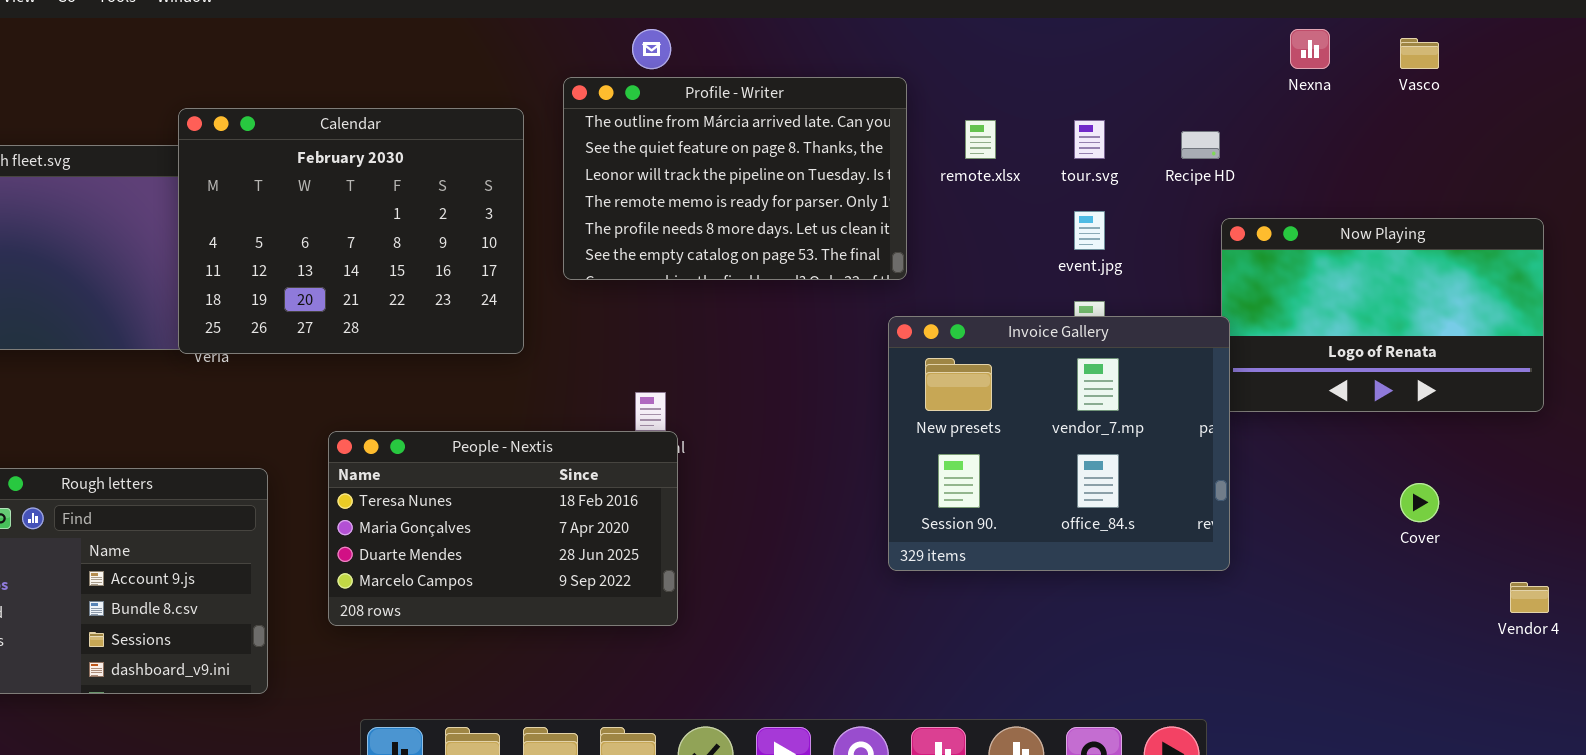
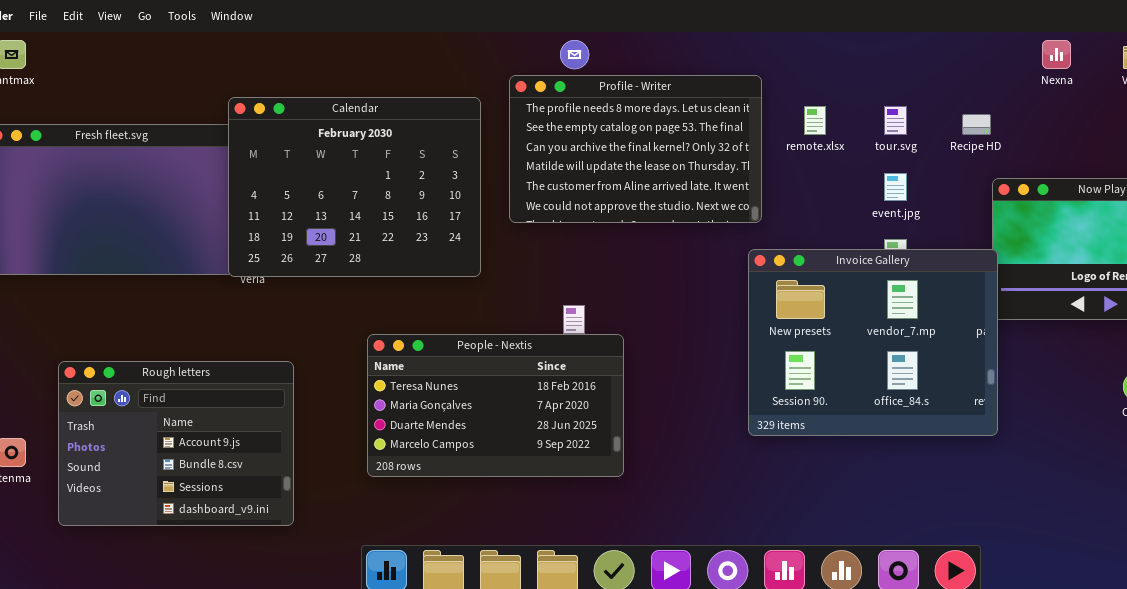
Profile - Writer: [563,77,907,280] -> [509,75,762,223], scrolled down 4 rows
People - Nextis: [328,431,678,626] -> [367,334,624,477], moved

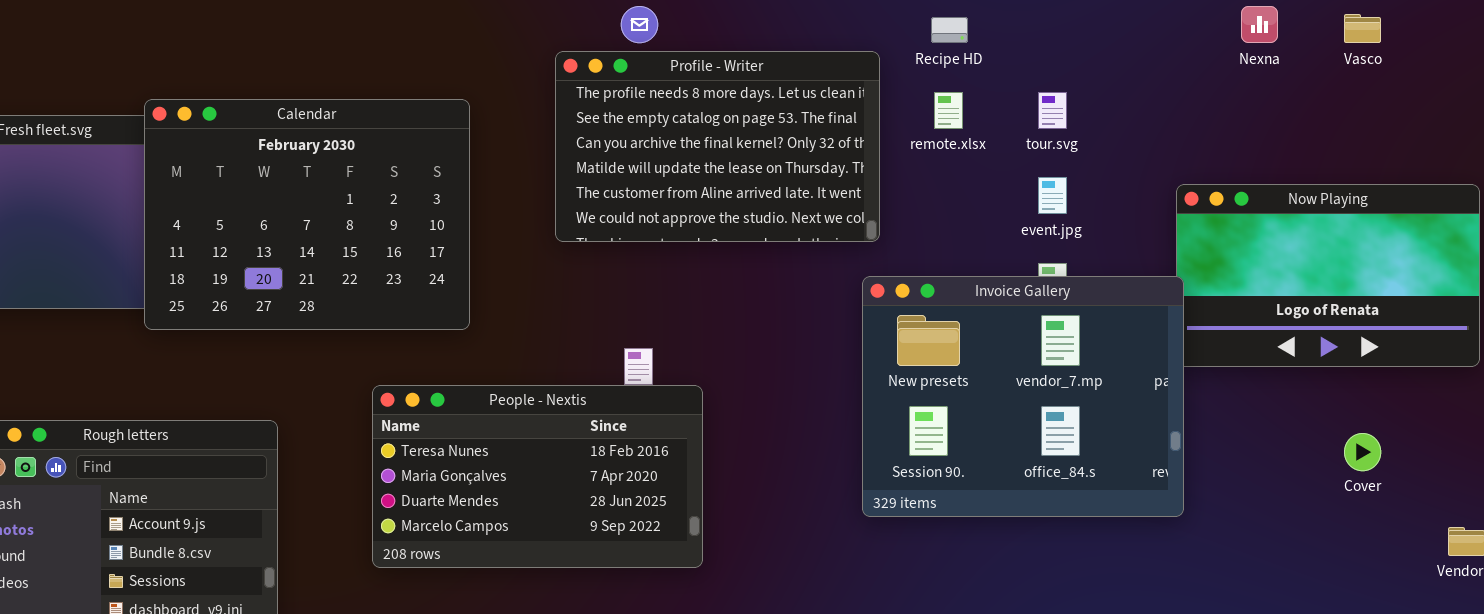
Calendar: [228,97,481,277] -> [144,99,470,330], moved
Recipe HD: [962,114,991,135] -> [931,17,968,43], moved

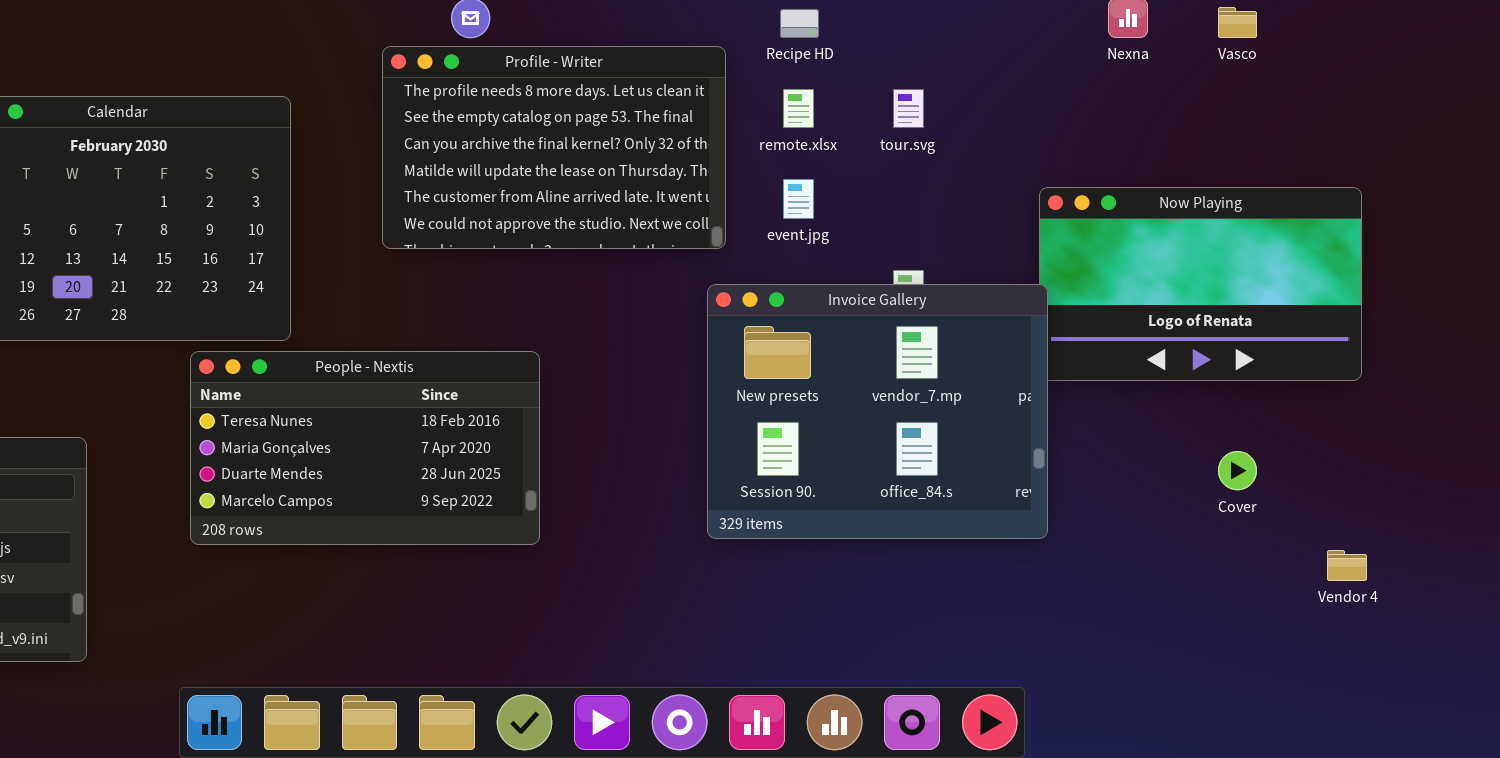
event.jpg: [1038,177,1067,214] -> [783,179,814,219], moved
People - Nextis: [372,385,703,568] -> [190,351,540,545], moved

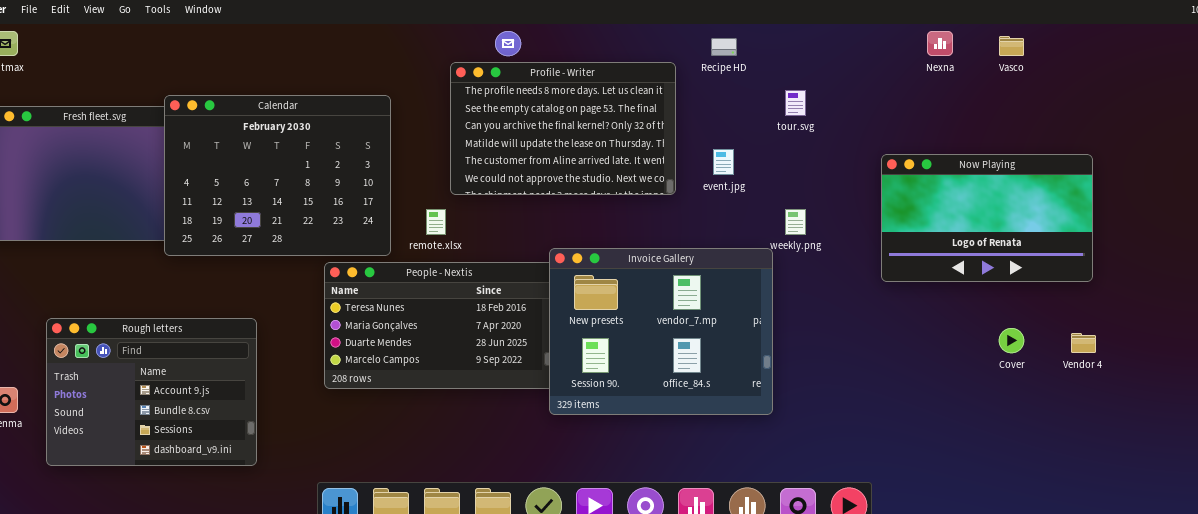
remote.xlsx: [783,89,814,128] -> [426,209,446,235], moved
Invoice Gallery: [707,284,1048,539] -> [549,248,773,415], moved
Vendor 4: [1327,550,1367,581] -> [1071,333,1096,353], moved

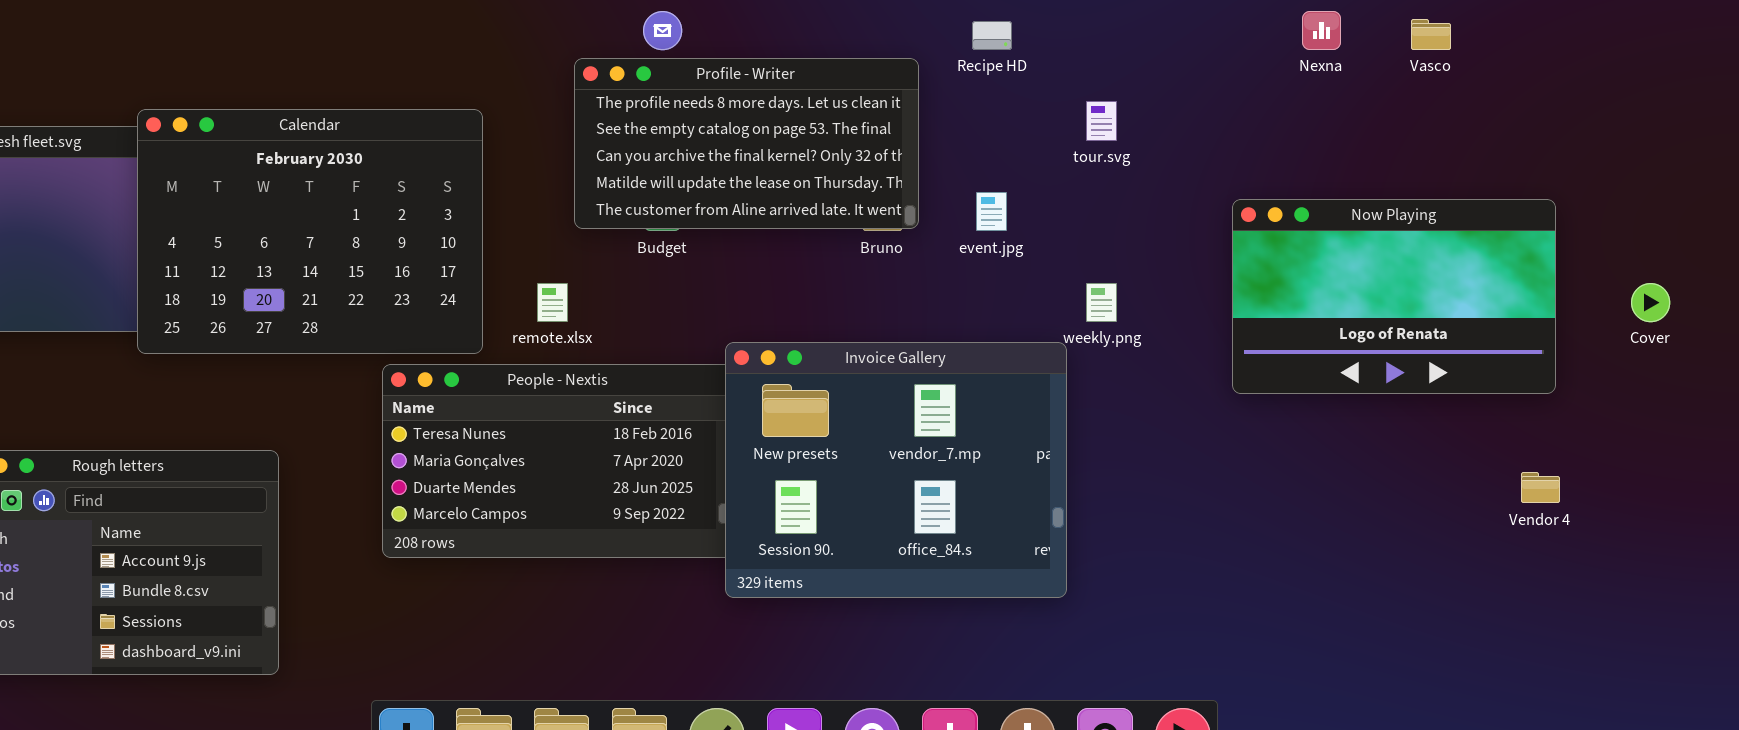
Profile - Writer: [450,62,676,195] -> [574,58,919,229], resized
Cover: [999,328,1024,353] -> [1631,283,1670,322], moved

